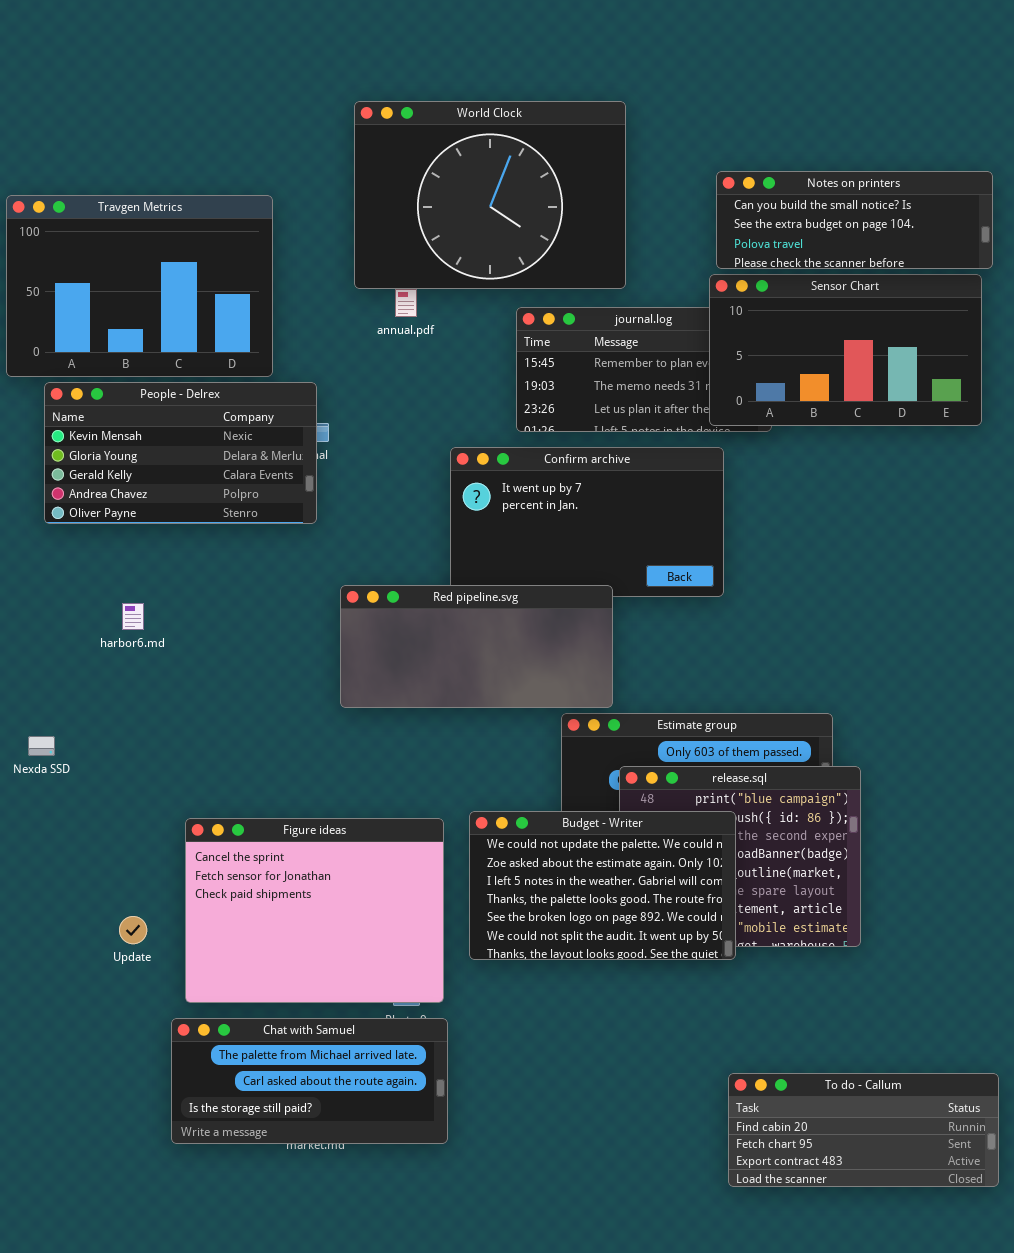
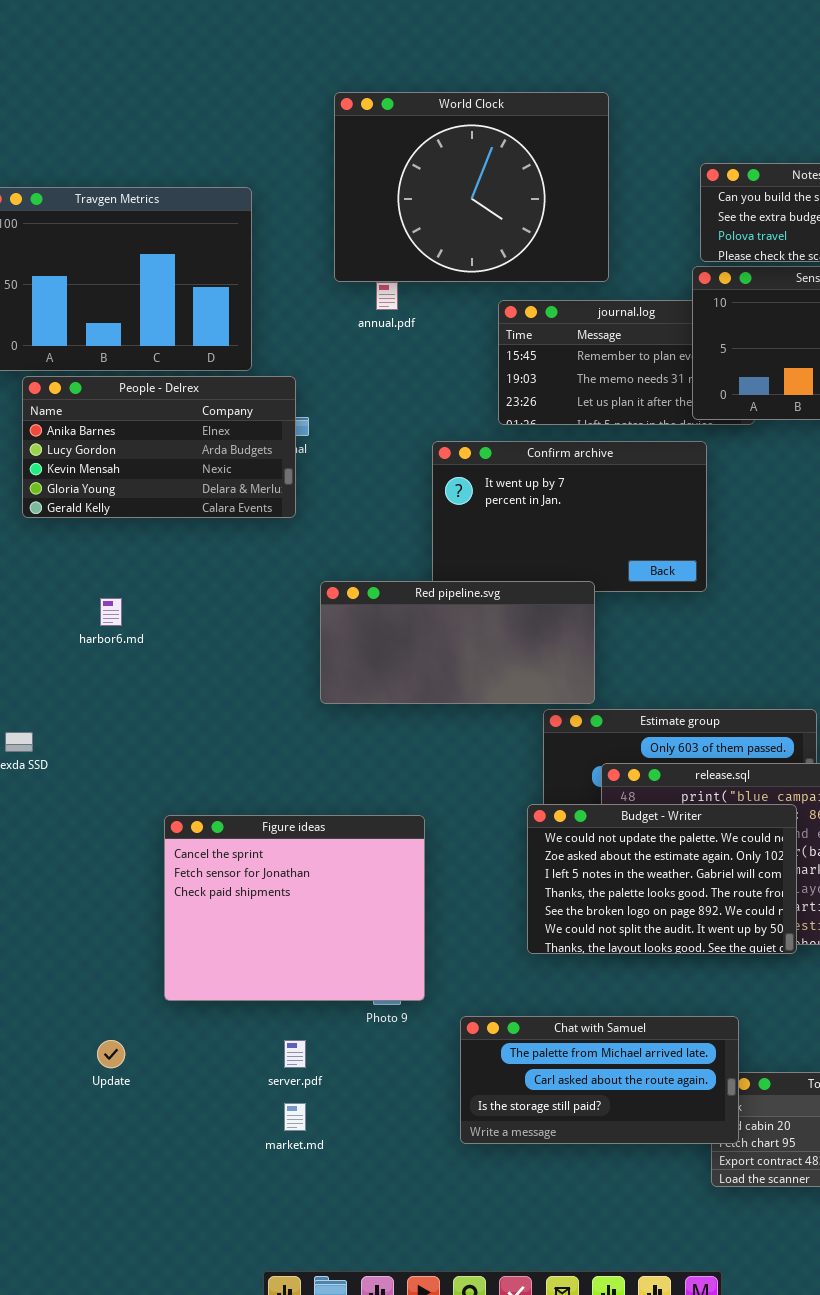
People - Delrex: [44,382,317,524] -> [22,376,296,518], scrolled up 2 rows
Budget - Writer: [469,811,736,960] -> [527,804,797,954], moved
Update: [119,916,147,944] -> [97,1040,125,1068], moved
Chat with Samuel: [171,1018,448,1144] -> [460,1016,739,1144], moved

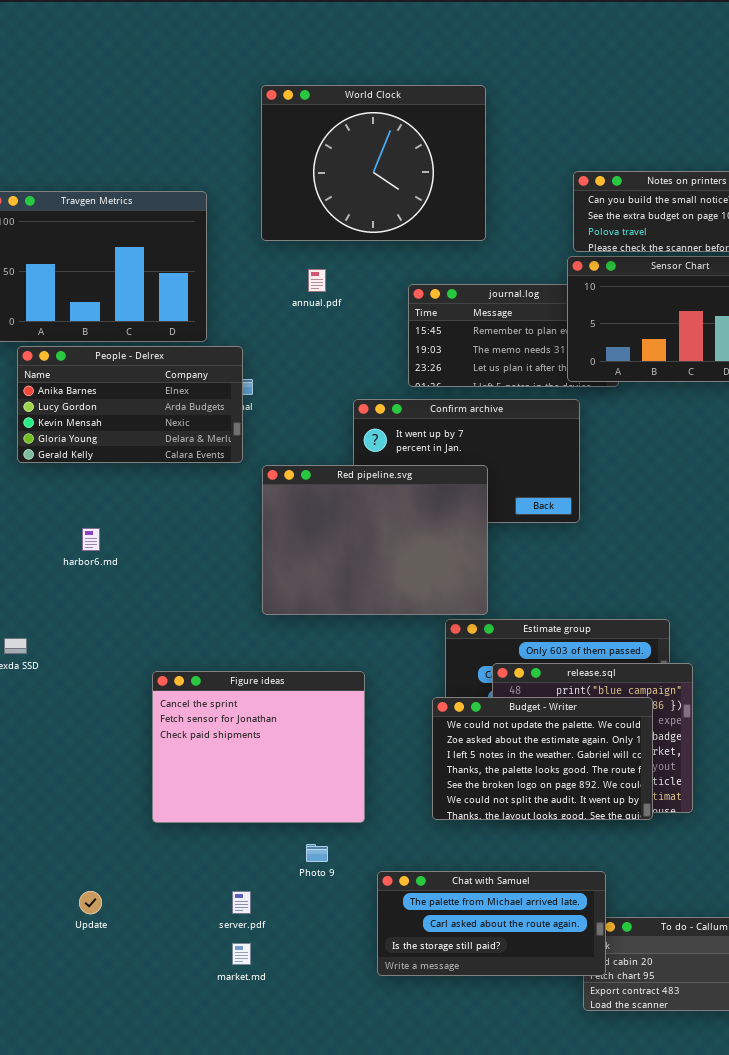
World Clock: [334,92,609,282] -> [261,85,486,241], moved
Red pipeline.svg: [320,581,595,704] -> [262,465,488,615], resized
Figure ideas: [164,815,425,1001] -> [152,671,365,823], moved

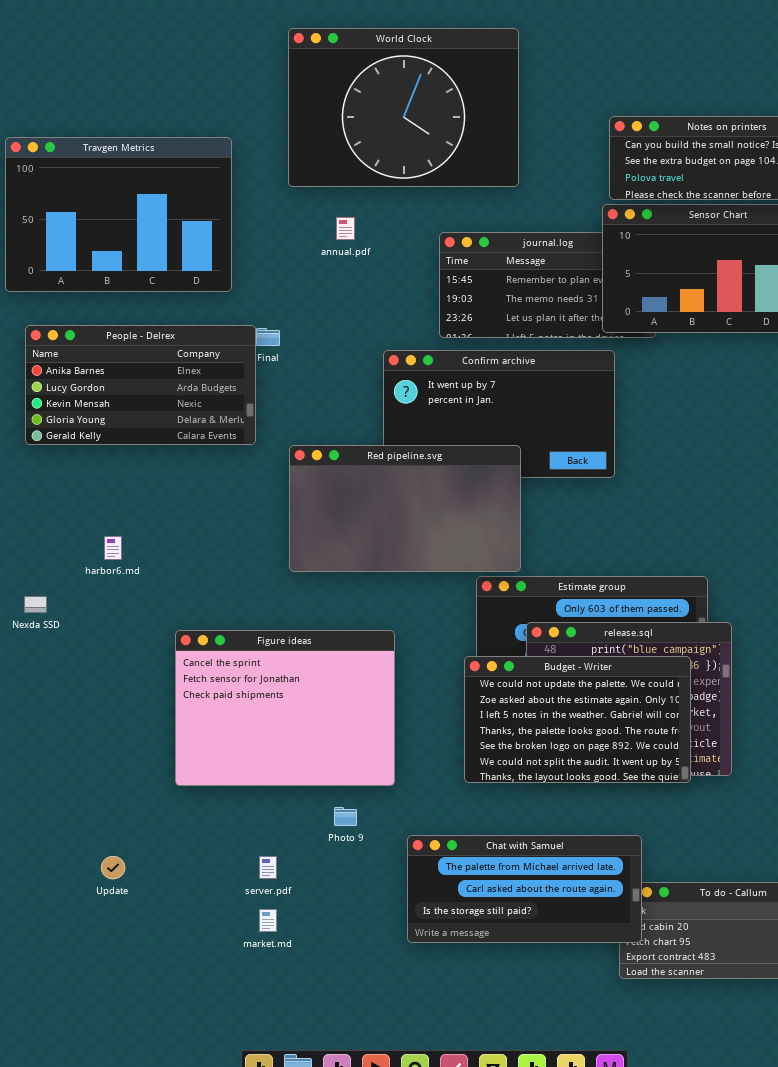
People - Delrex: [17,346,243,463] -> [25,325,256,445], moved
Red pipeline.svg: [262,465,488,615] -> [289,445,521,572], resized
harbor6.md: [82,528,100,551] -> [104,536,122,560], moved

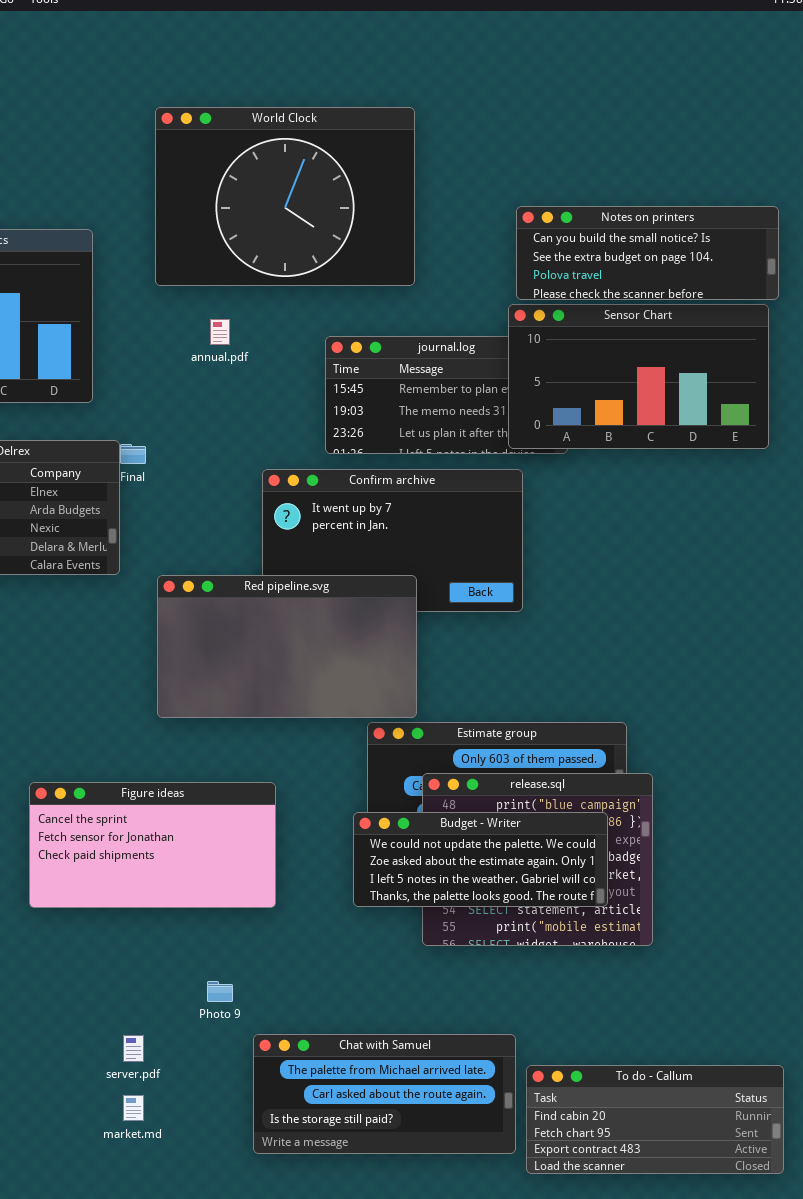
Figure ideas: [175,630,395,786] -> [29,782,276,908], resized
Budget - Writer: [464,656,691,783] -> [353,812,608,907], resized
Chat with Samuel: [407,835,642,943] -> [253,1034,516,1154], moved

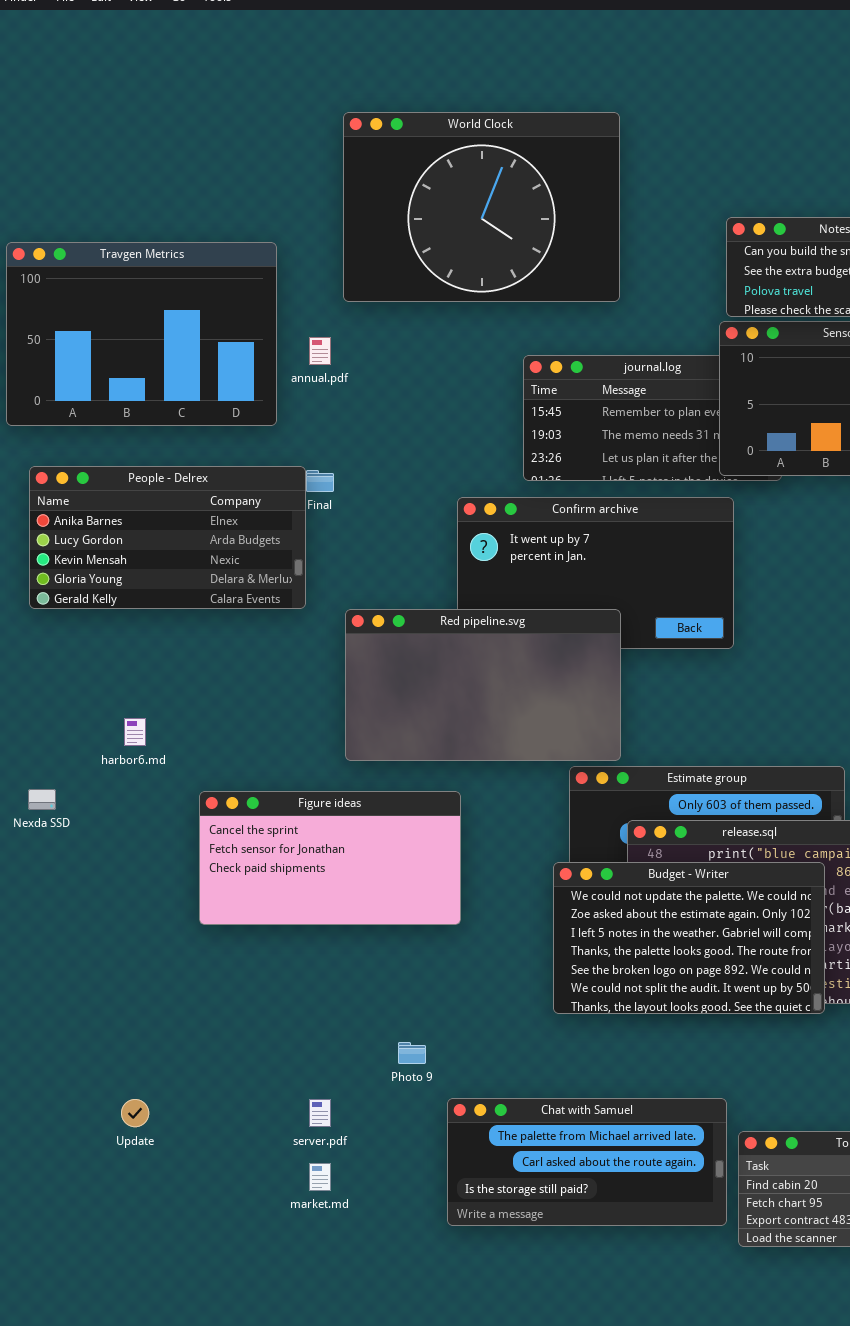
annual.pdf: [210,319,230,345] -> [309,337,331,365], moved
Figure ideas: [29,782,276,908] -> [199,791,461,925], moved
Budget - Writer: [353,812,608,907] -> [553,862,825,1014], resized

